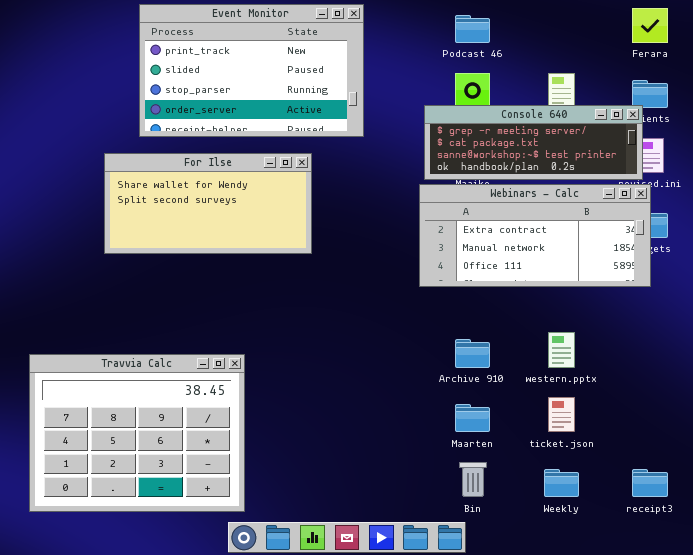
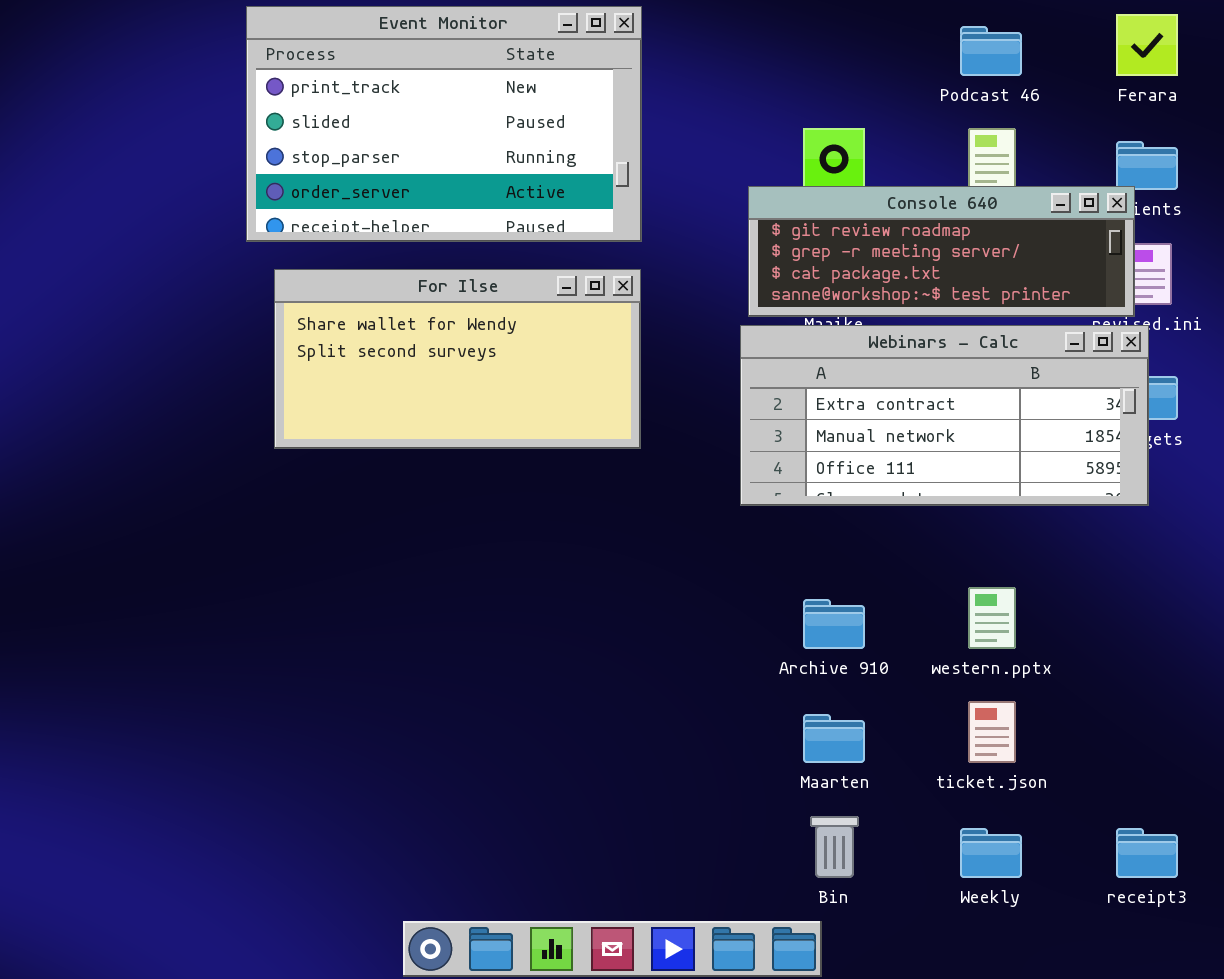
Podcast 46: [455,15,490,43] -> [960,26,1022,76], moved
Console 640: [424,105,643,180] -> [748,186,1135,317], scrolled up 1 row
For Ilse: [104,153,312,254] -> [274,269,641,449], moved
Travvia Calc: [29,354,245,512] -> none, closed

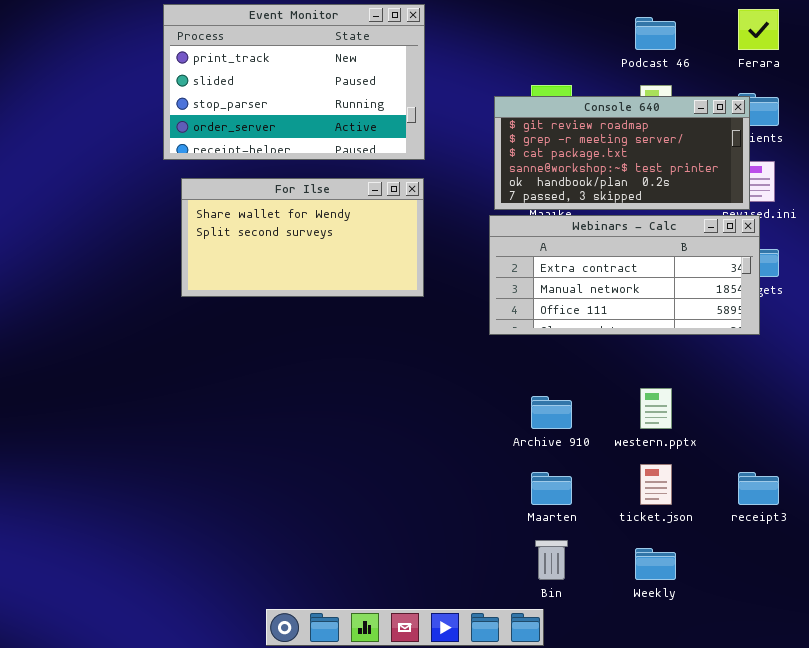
Console 640: [748,186,1135,317] -> [494,96,750,210], resized
receipt3: [1116,828,1178,878] -> [738,472,779,505], moved

